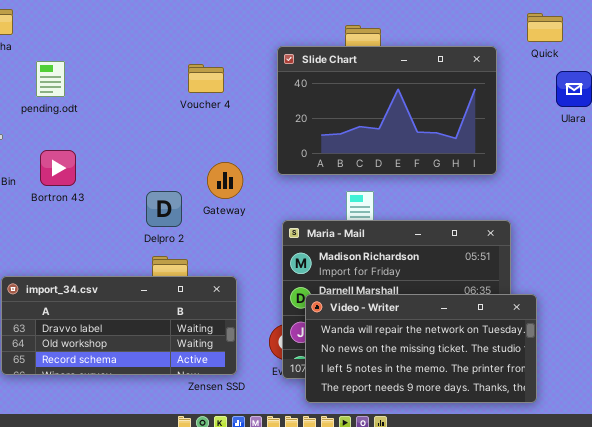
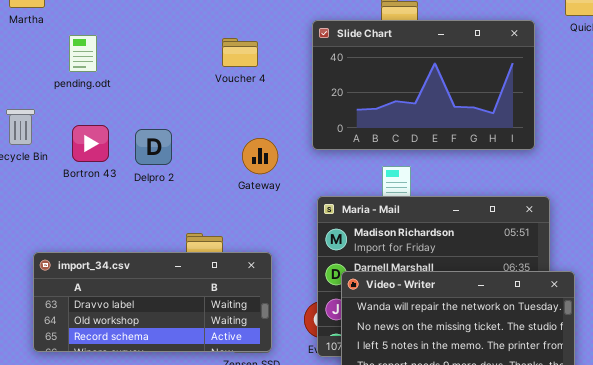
Delpro 2: [146,191,182,227] -> [135,129,172,165], moved

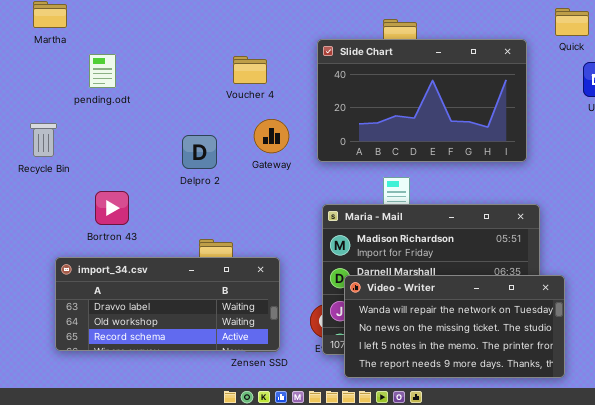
Bortron 43: [72,125,109,162] -> [95,191,129,225], moved
Delpro 2: [135,129,172,165] -> [182,135,217,169], moved
Gateway: [242,138,278,174] -> [254,119,289,153], moved

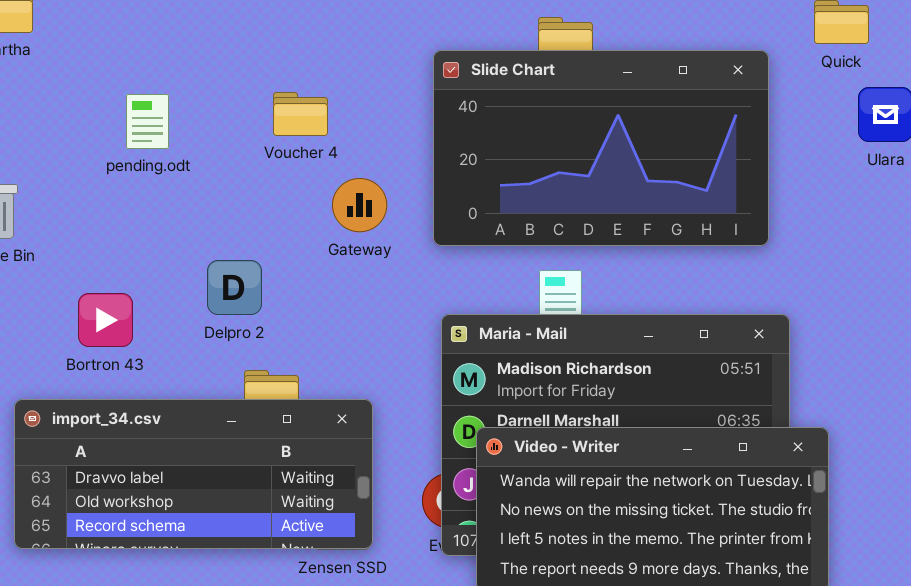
pending.odt: [89,54,116,88] -> [126,94,169,149], moved
Voucher 4: [233,56,267,84] -> [273,92,328,136], moved
Delpro 2: [182,135,217,169] -> [207,260,262,315], moved

